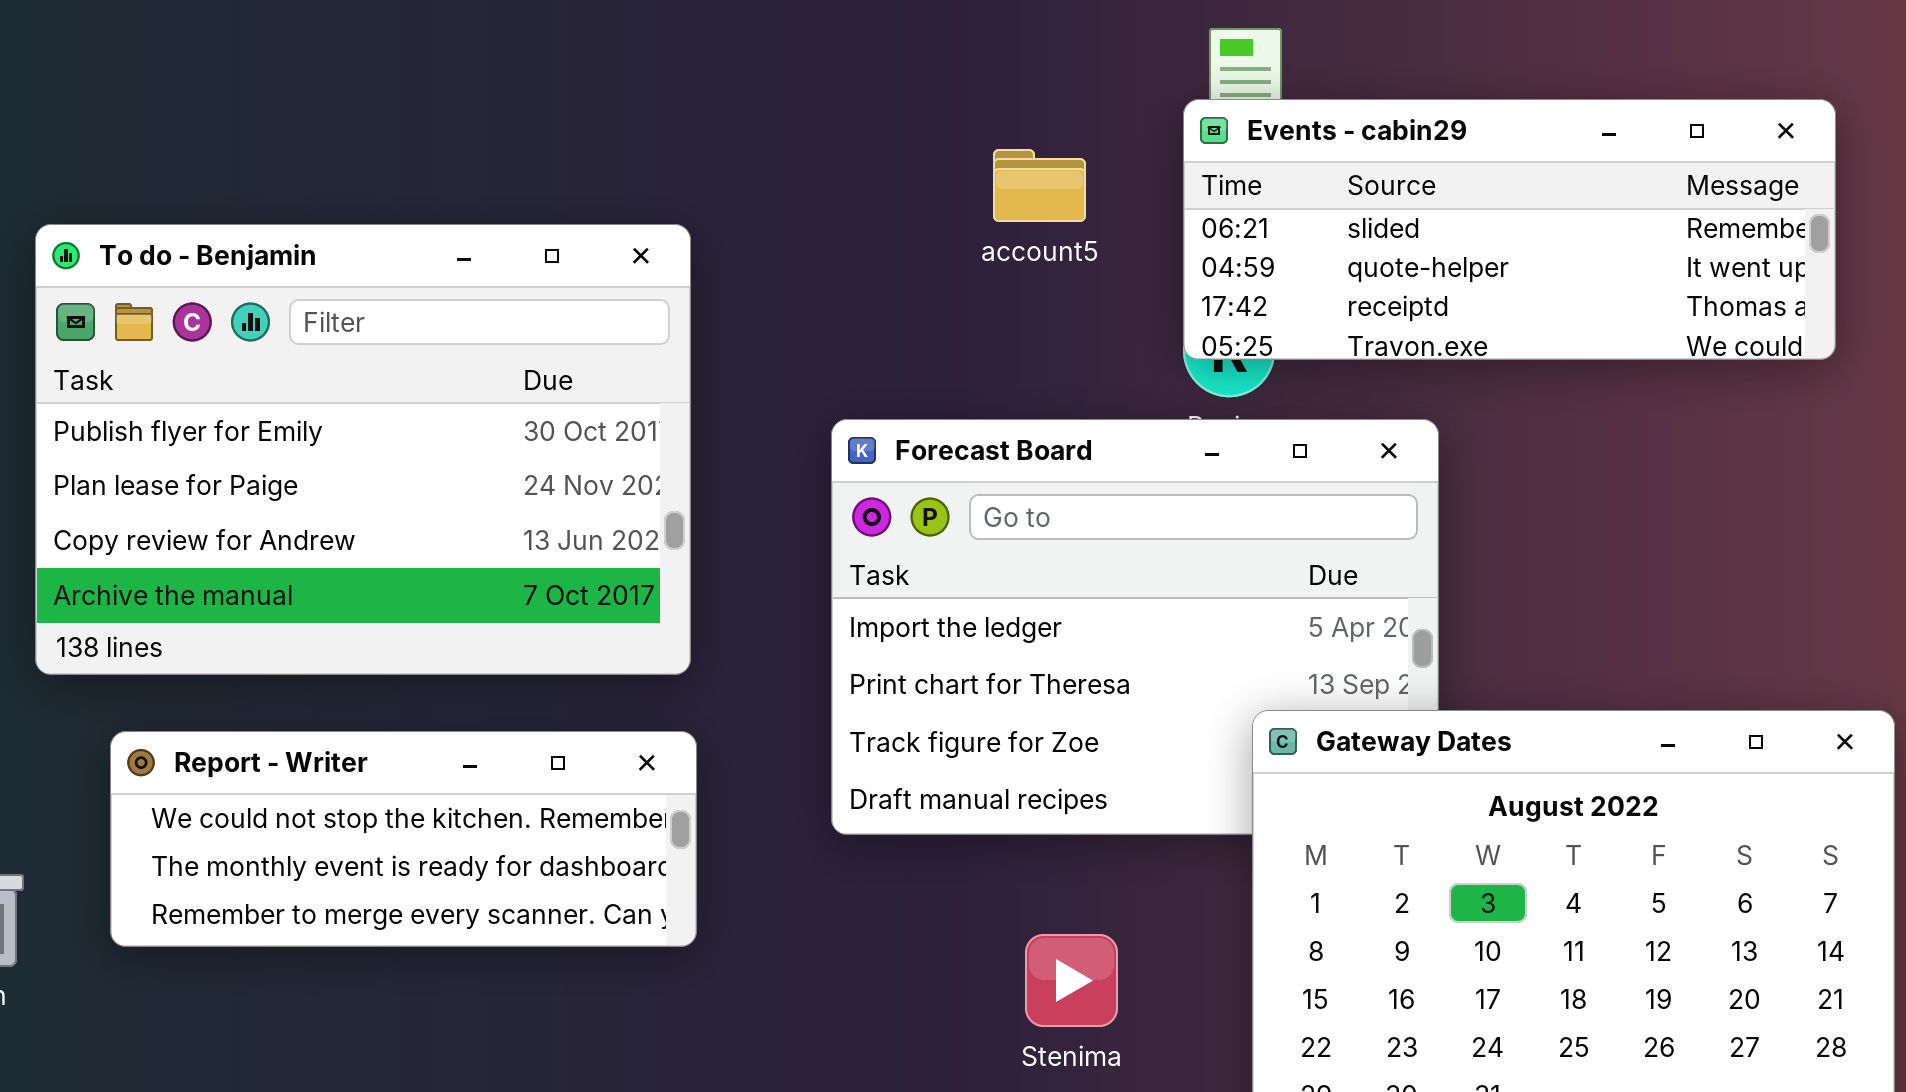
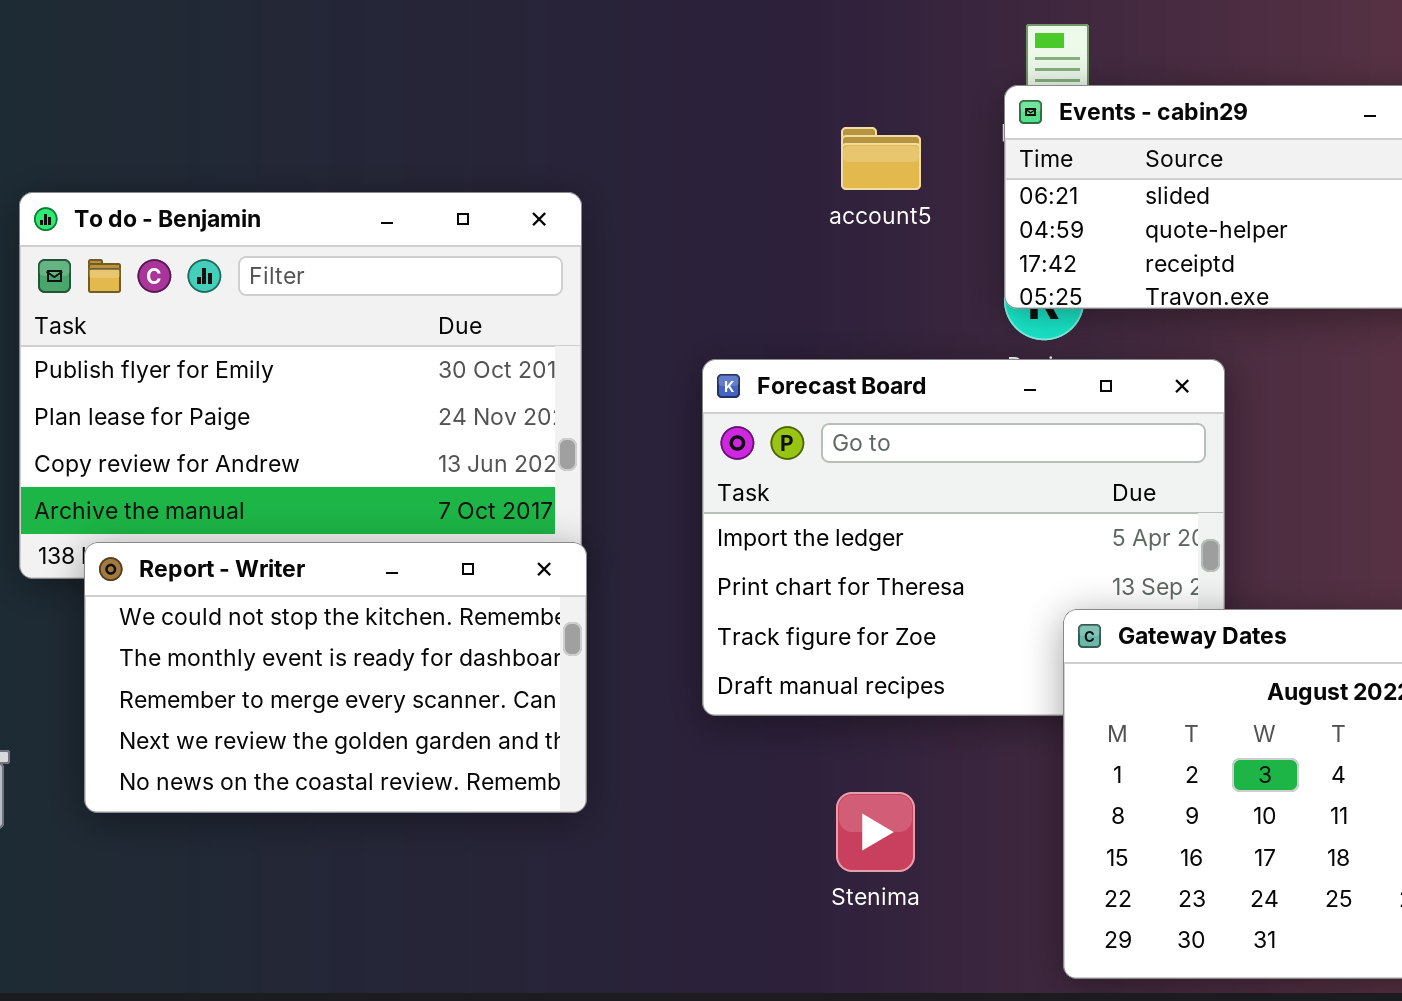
Report - Writer: [110,731,697,947] -> [84,542,587,813], resized
Stenima: [1025,934,1118,1027] -> [836,792,915,872], moved

